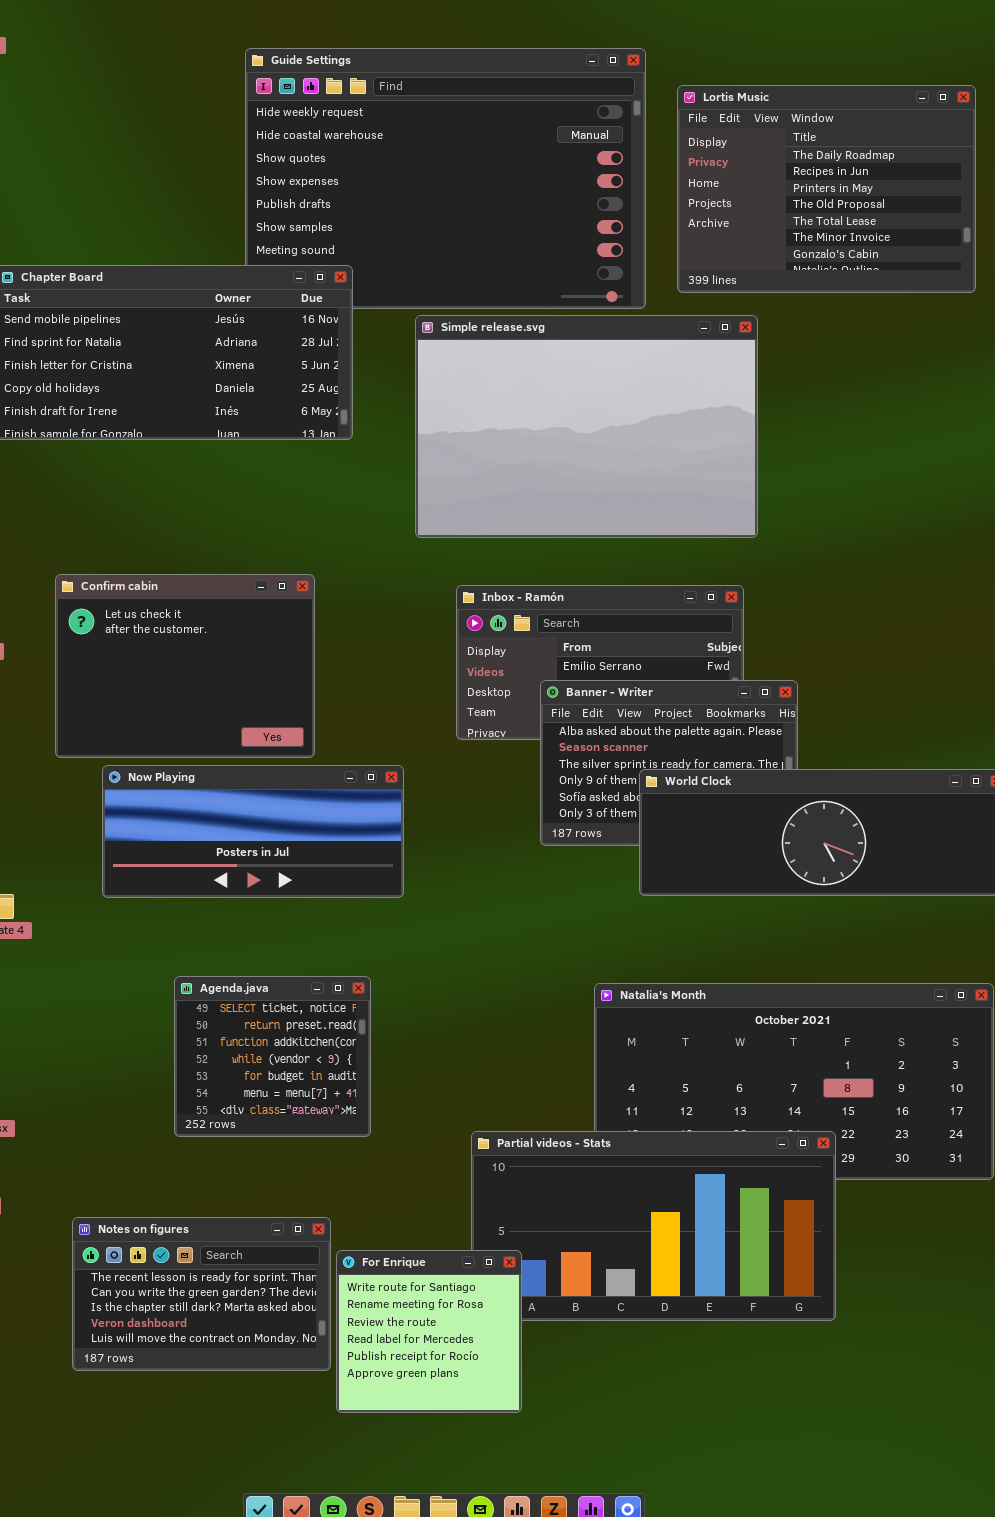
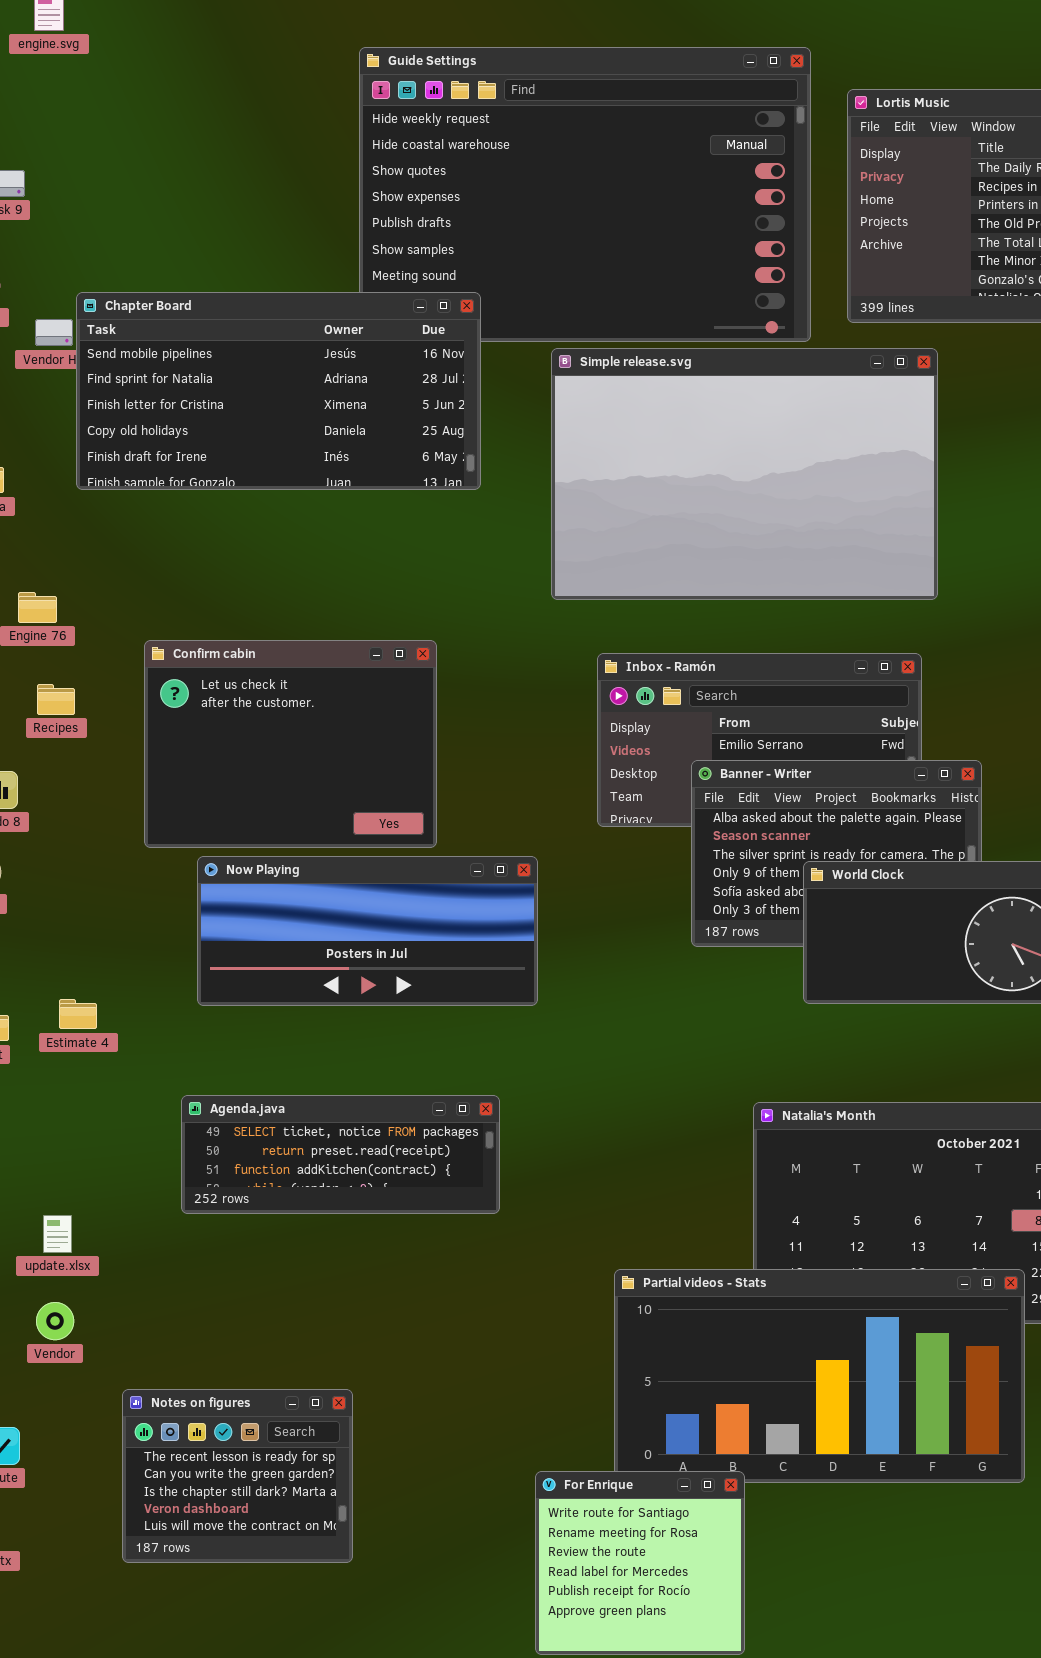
Agenda.java: [174,976,371,1137] -> [181,1095,500,1214], resized
Notes on figures: [72,1217,331,1371] -> [122,1389,353,1563], moved, resized
For Enrique: [336,1250,522,1413] -> [535,1471,745,1655], moved

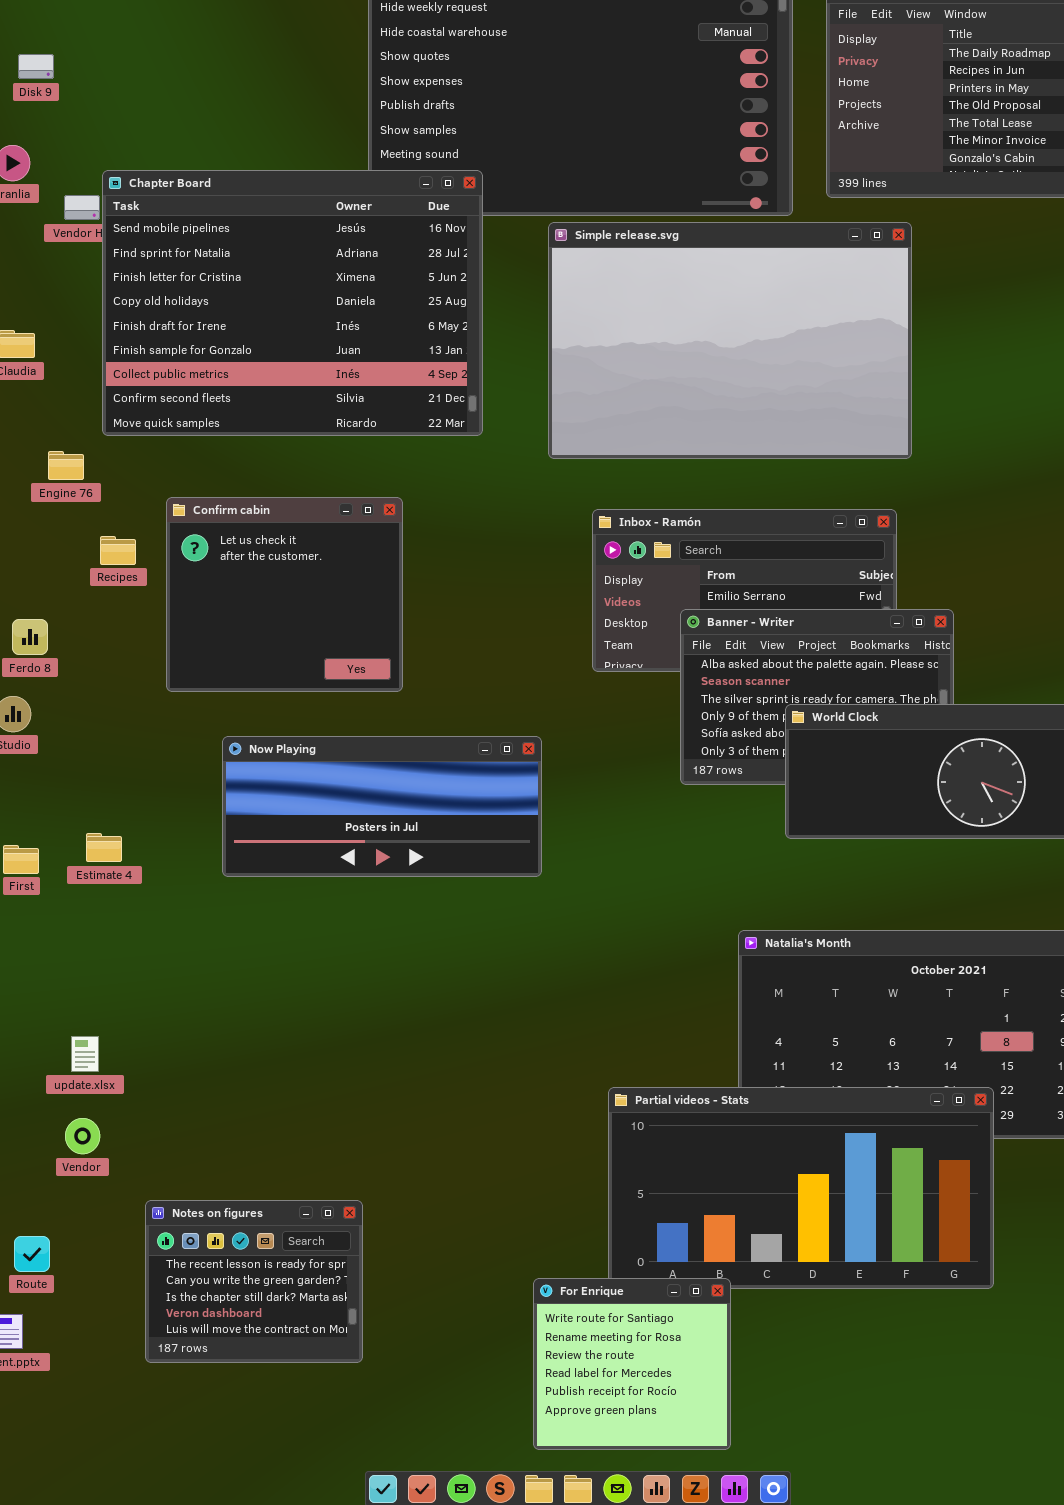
Chapter Board: [76,292,481,490] -> [102,170,483,436], resized
Confirm cabin: [144,640,437,848] -> [166,497,403,692], resized
Recipes: [37,684,75,715] -> [100,536,136,565], moved
Now Playing: [197,856,538,1006] -> [222,736,542,877], moved
Agenda.java: [181,1095,500,1214] -> none, closed

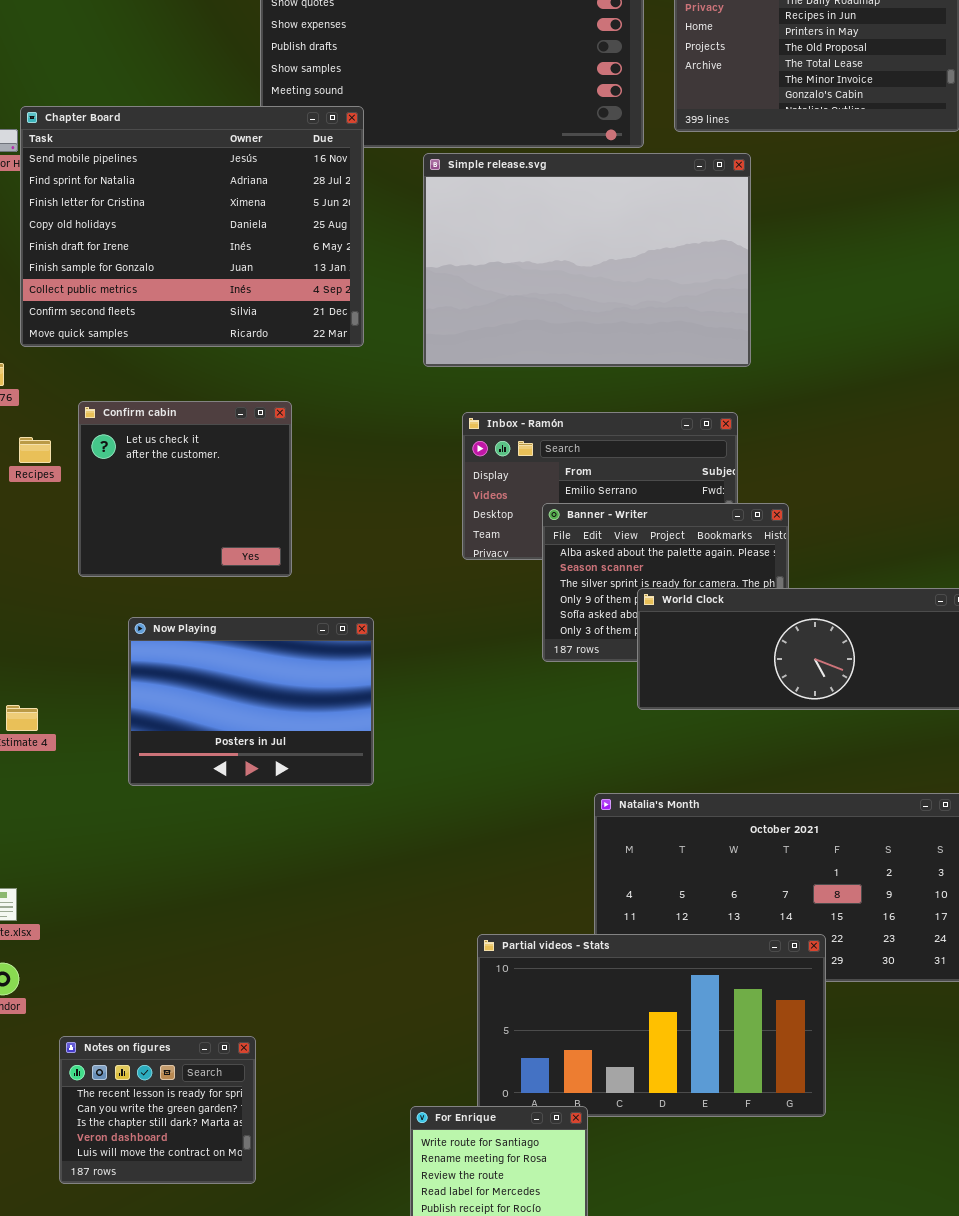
Now Playing: [222,736,542,877] -> [128,617,374,786], resized

